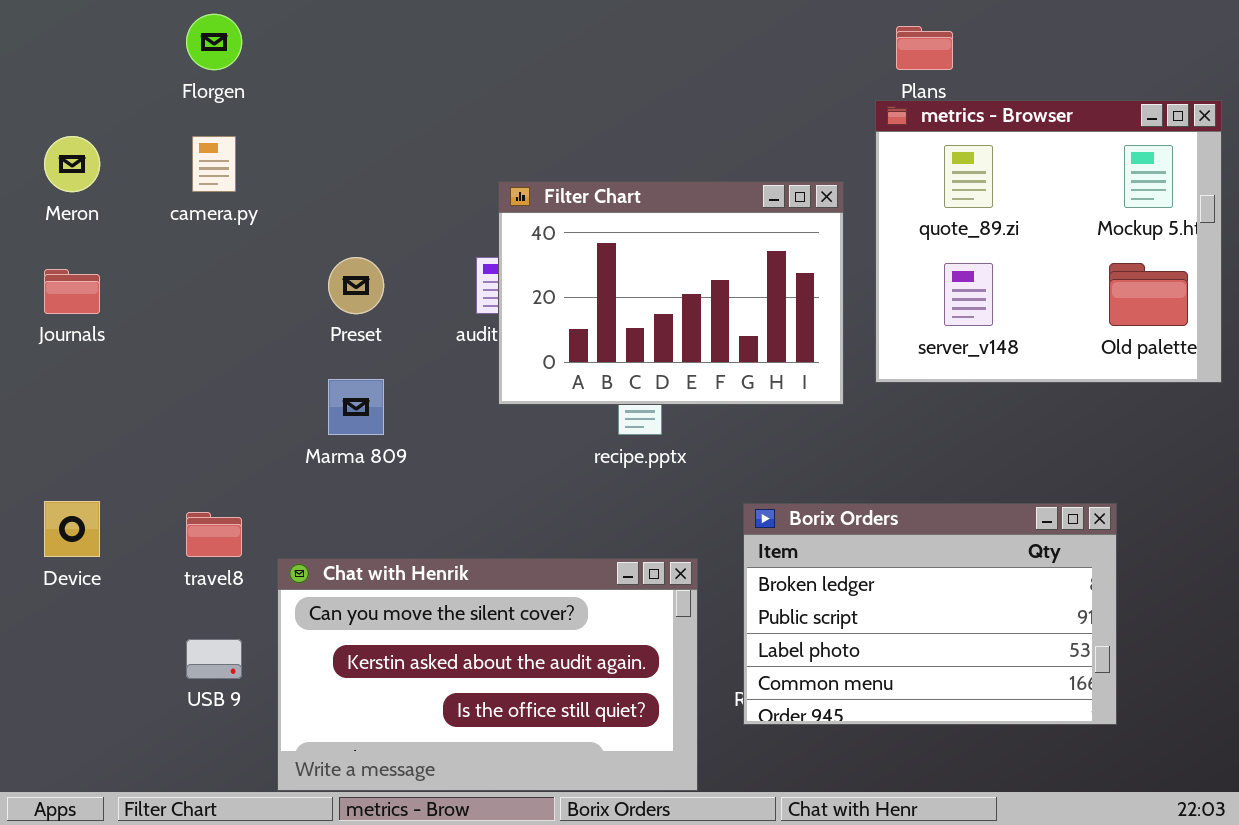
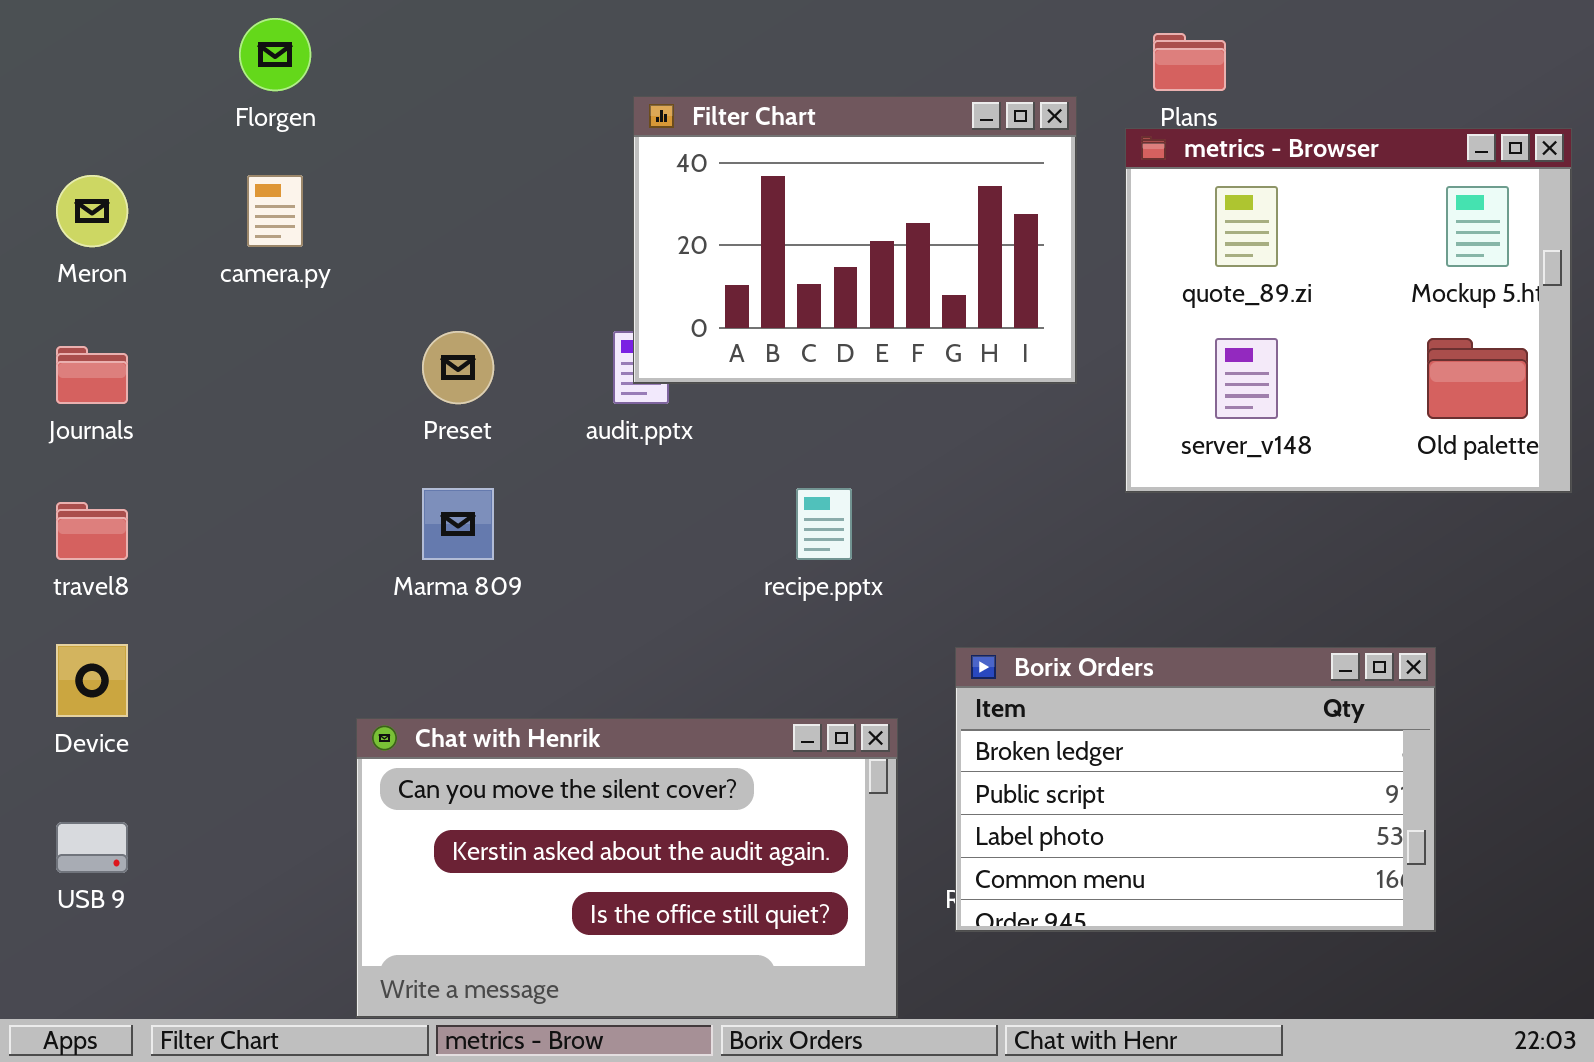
Filter Chart: [498,181,844,405] -> [633,96,1077,384], moved
travel8: [186,512,242,557] -> [56,502,128,560], moved
USB 9: [186,639,242,679] -> [56,822,128,873], moved

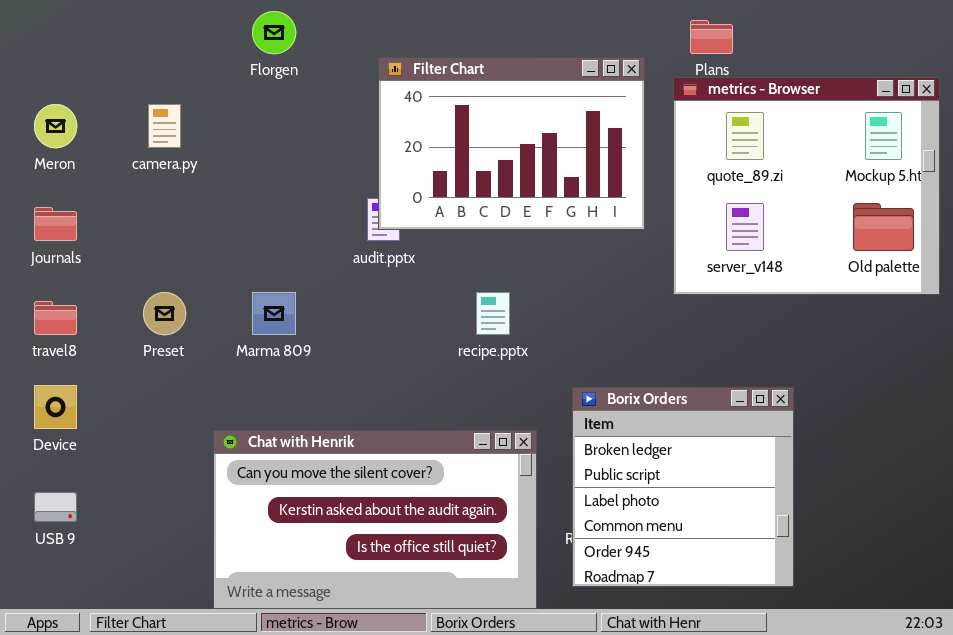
Florgen: [239,18,311,91] -> [252,11,296,54], moved
Preset: [422,331,494,404] -> [143,292,186,335], moved
Borix Orders: [955,647,1436,932] -> [572,387,794,587], resized

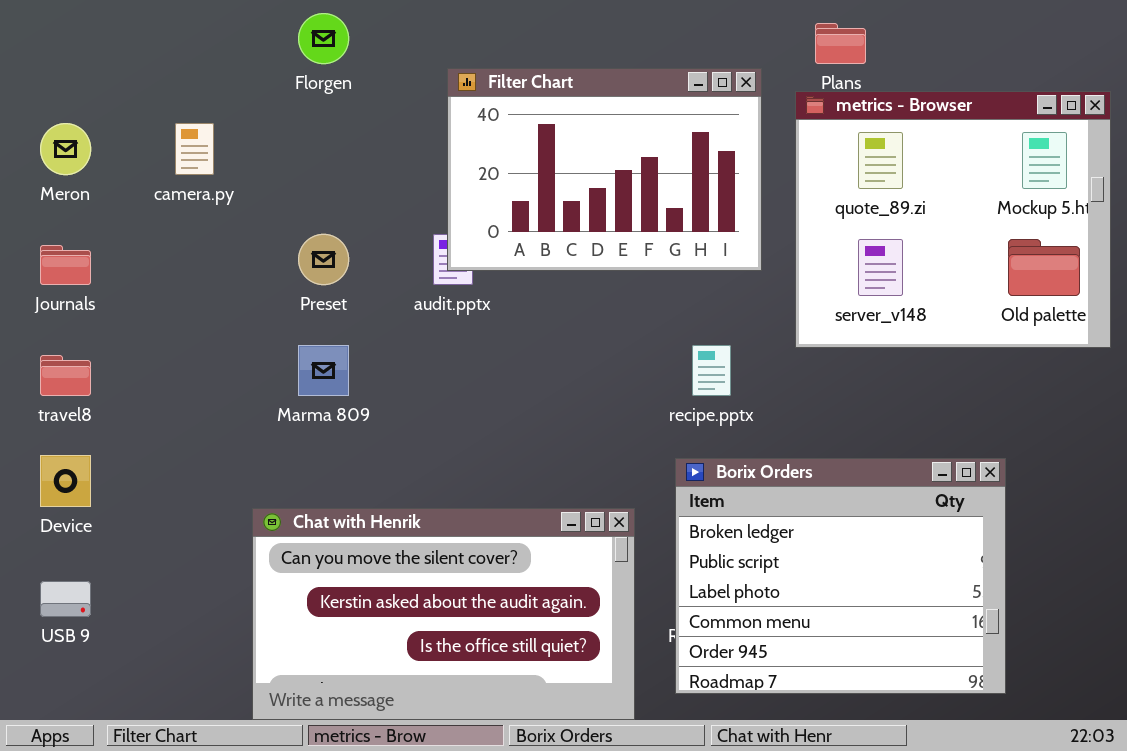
Preset: [143,292,186,335] -> [298,234,349,285], moved
recipe.pptx: [476,292,510,335] -> [692,345,731,396], moved
Borix Orders: [572,387,794,587] -> [675,458,1006,694], resized

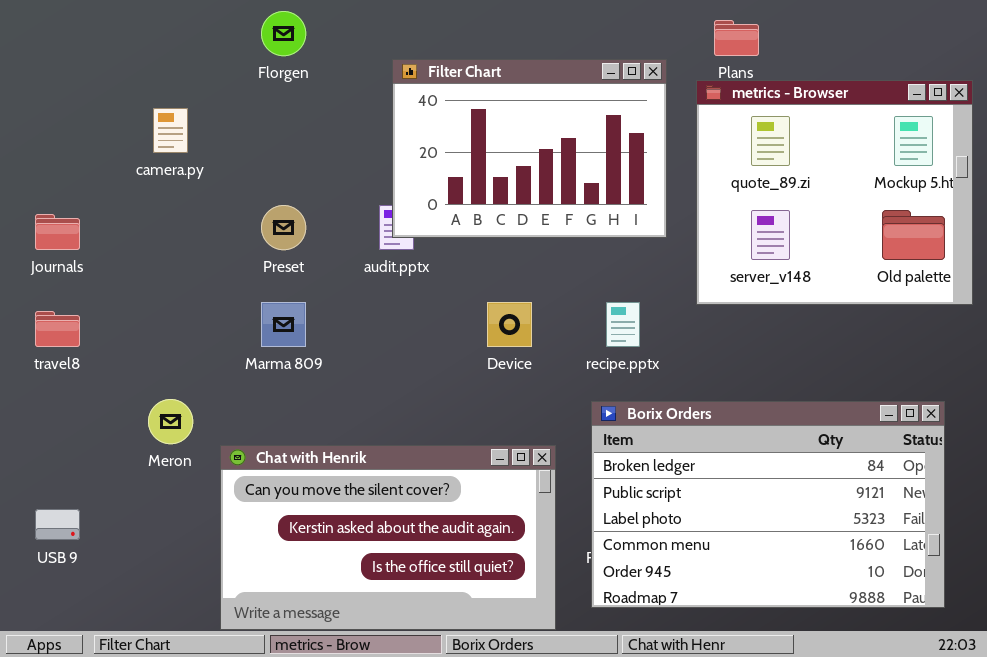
Meron: [40,123,91,175] -> [148,399,193,444], moved
Device: [40,455,91,507] -> [487,302,532,347], moved
Borix Orders: [675,458,1006,694] -> [591,401,945,608], resized

